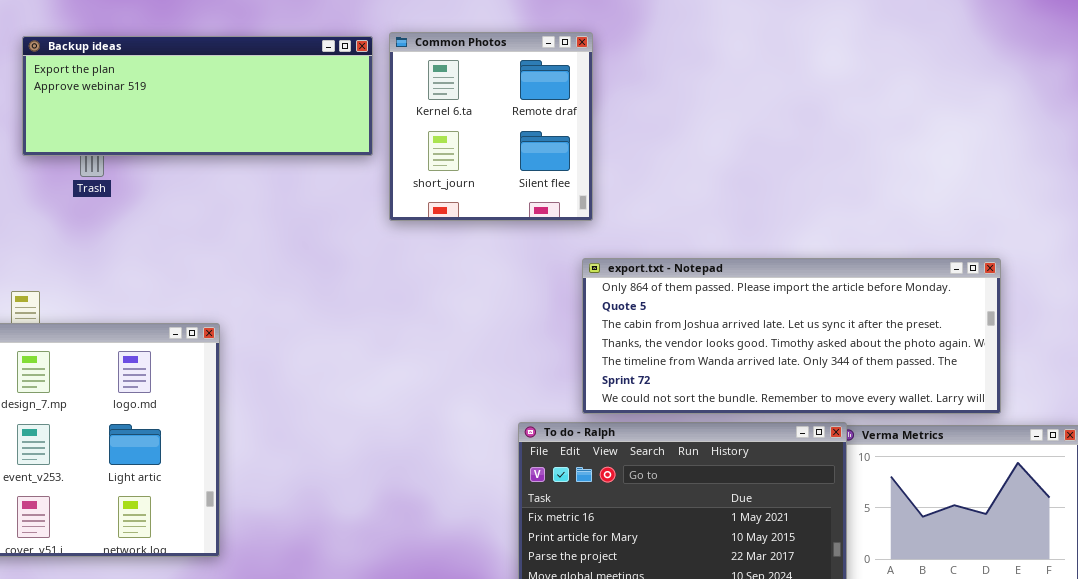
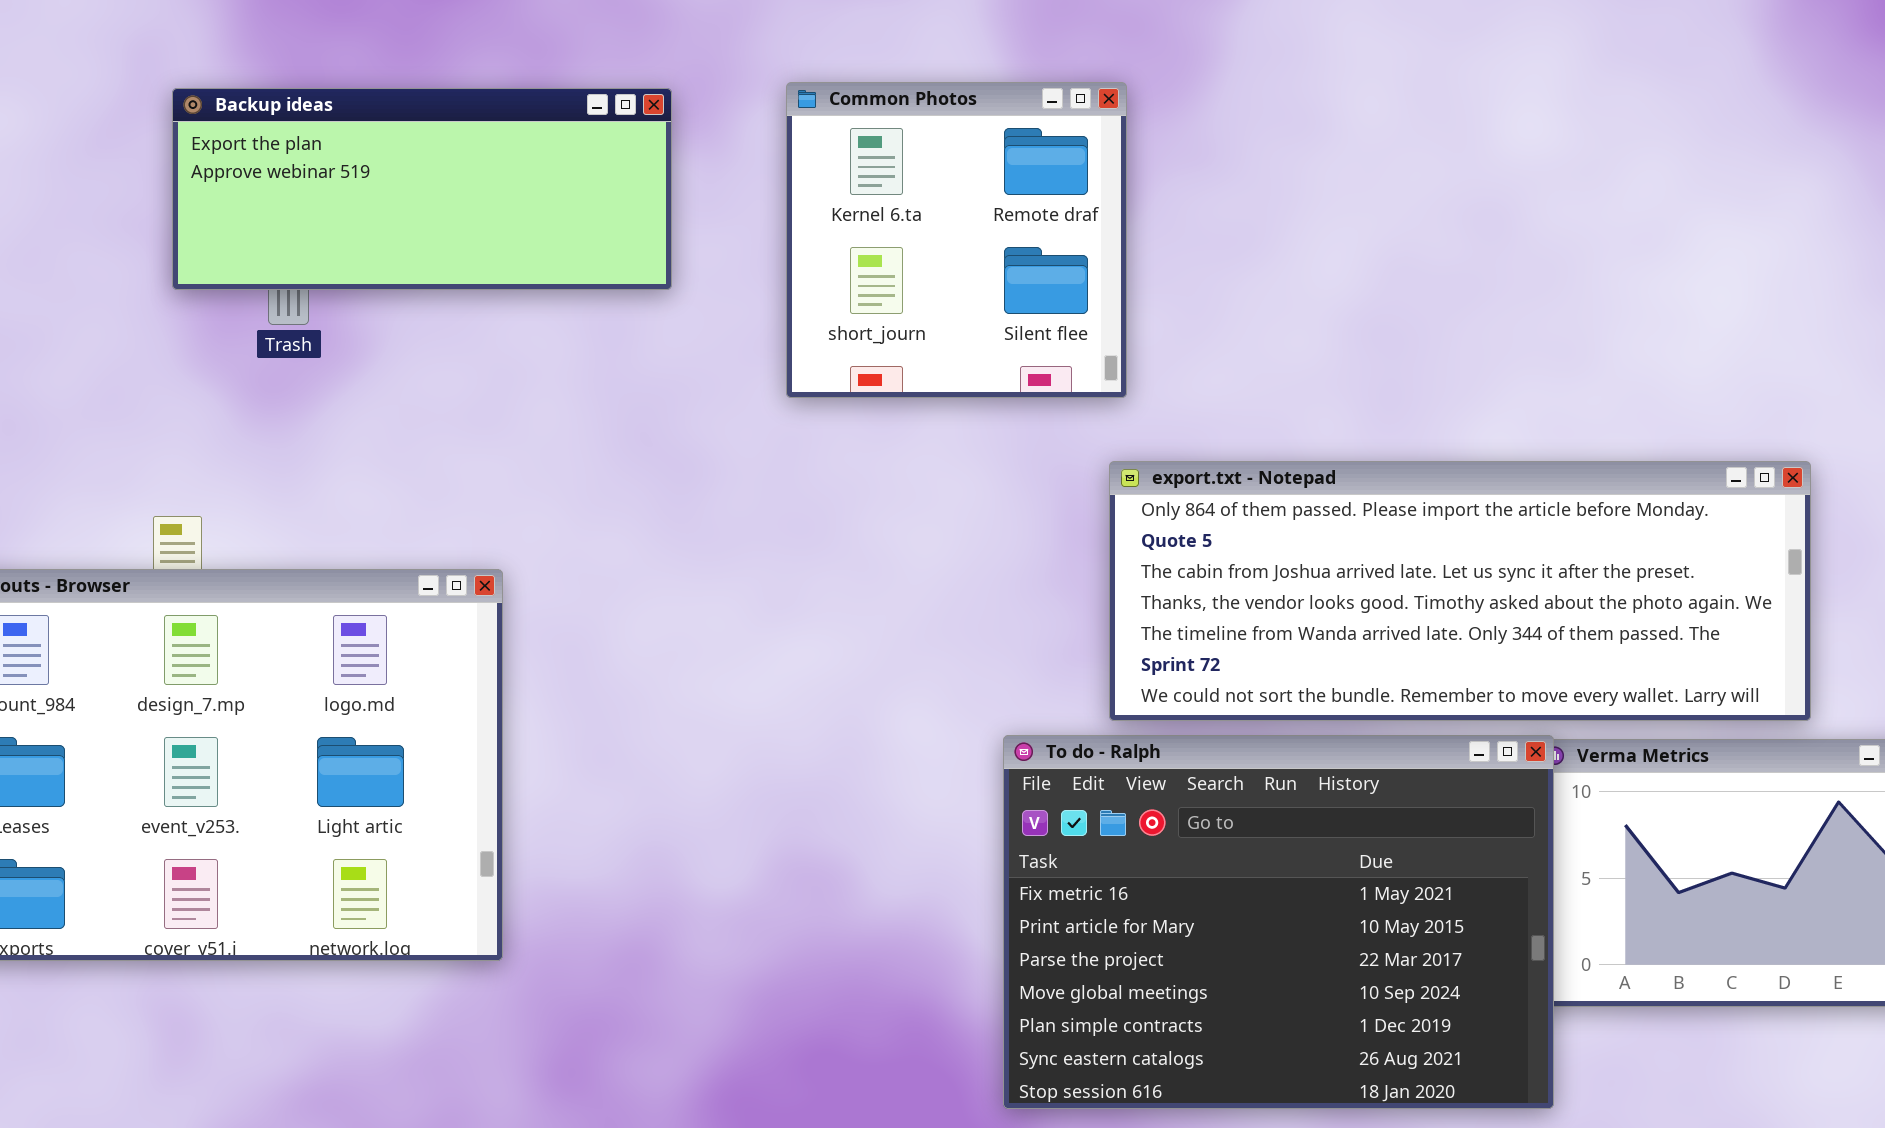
Backup ideas: [22,36,373,156] -> [172,88,672,290], resized

